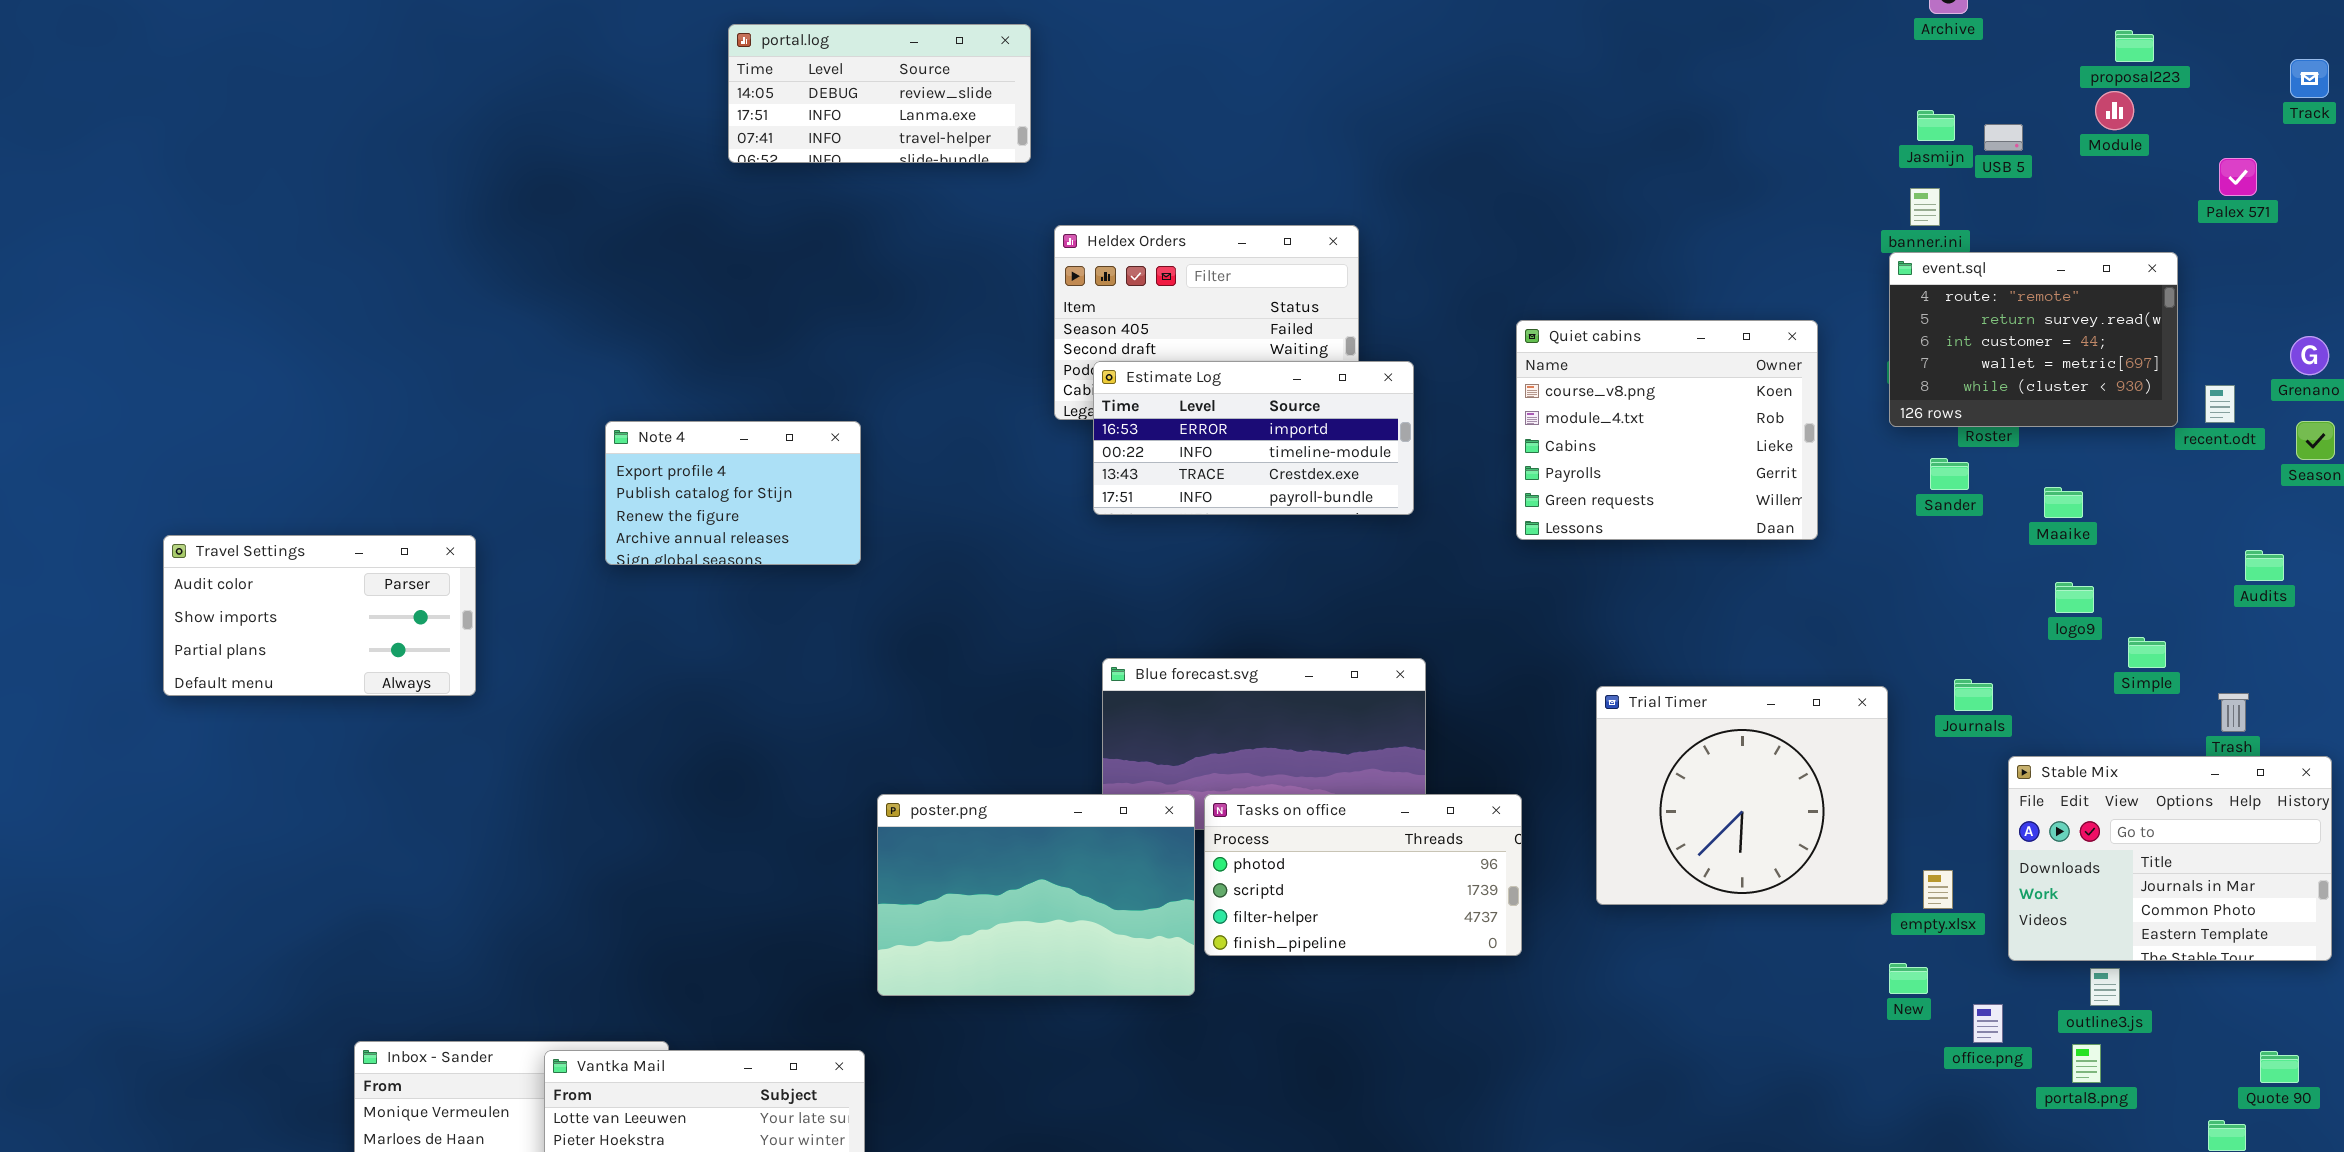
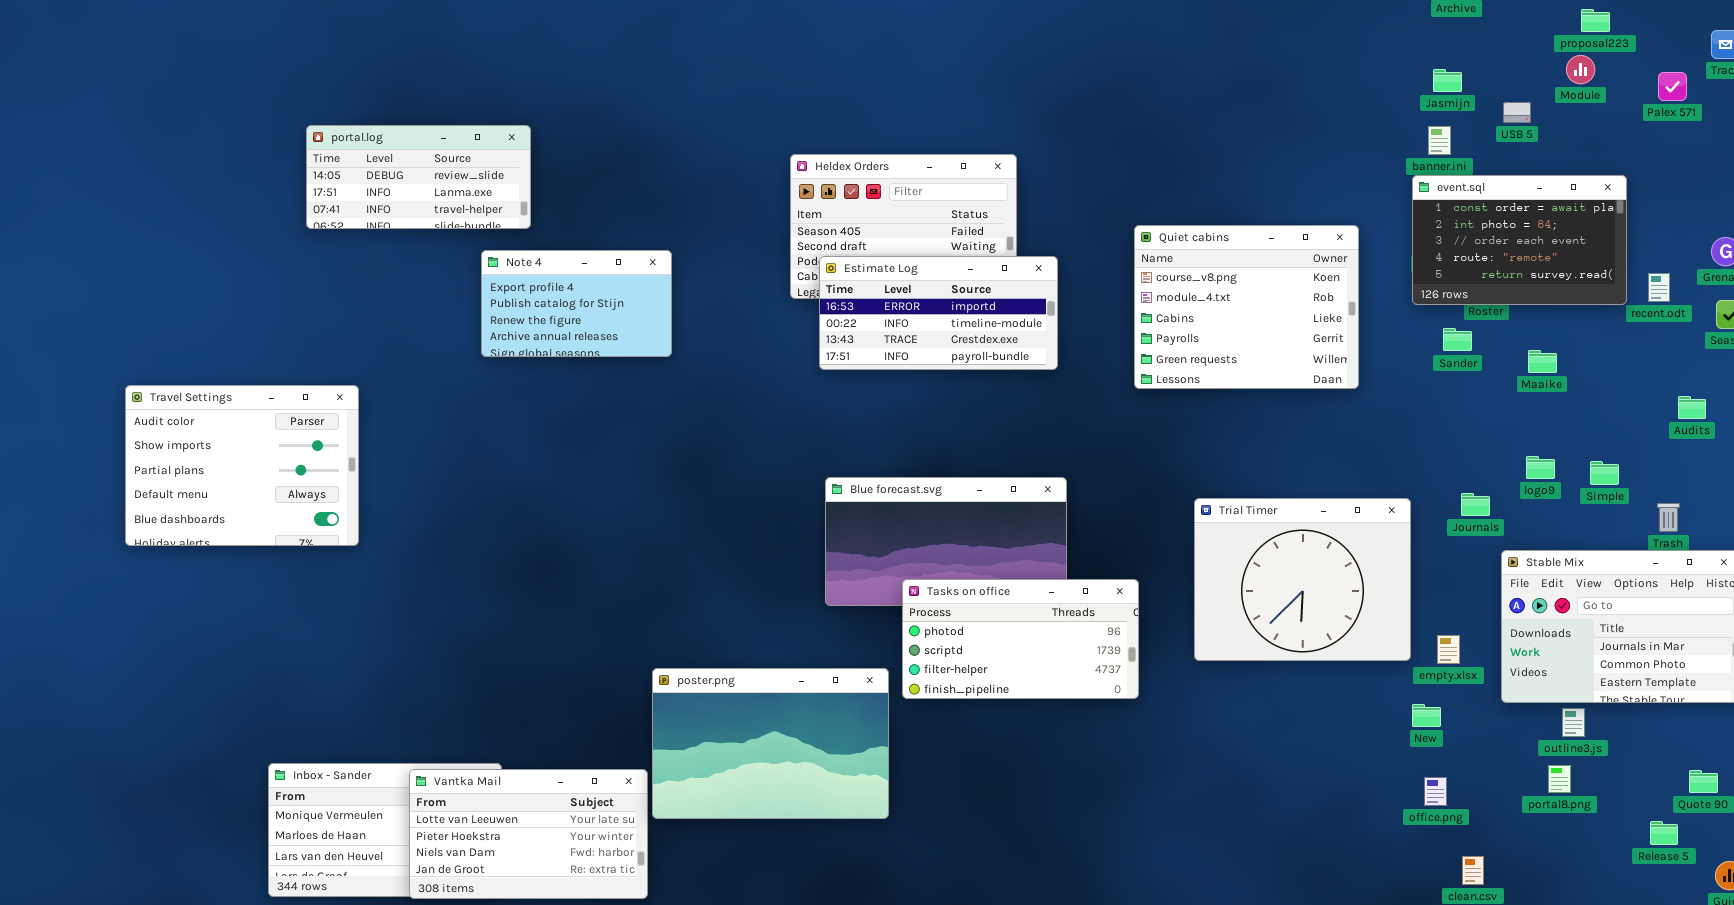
portal.log: [728,24,1031,163] -> [306,125,531,229], moved
USB 5: [1984,124,2023,151] -> [1503,102,1531,123], moved
Palex 571: [2219,158,2257,196] -> [1658,72,1687,101], moved
event.sql: [1889,252,2178,427] -> [1412,175,1627,305], scrolled up 3 rows
Note 4: [605,421,861,565] -> [481,250,672,357], moved
Travel Settings: [163,535,476,696] -> [125,385,359,546], resized
logo9: [2055,582,2094,613] -> [1526,456,1555,479], moved
poster.png: [877,794,1195,996] -> [652,668,889,819], moved
office.png: [1973,1004,2003,1043] -> [1424,777,1447,806], moved

